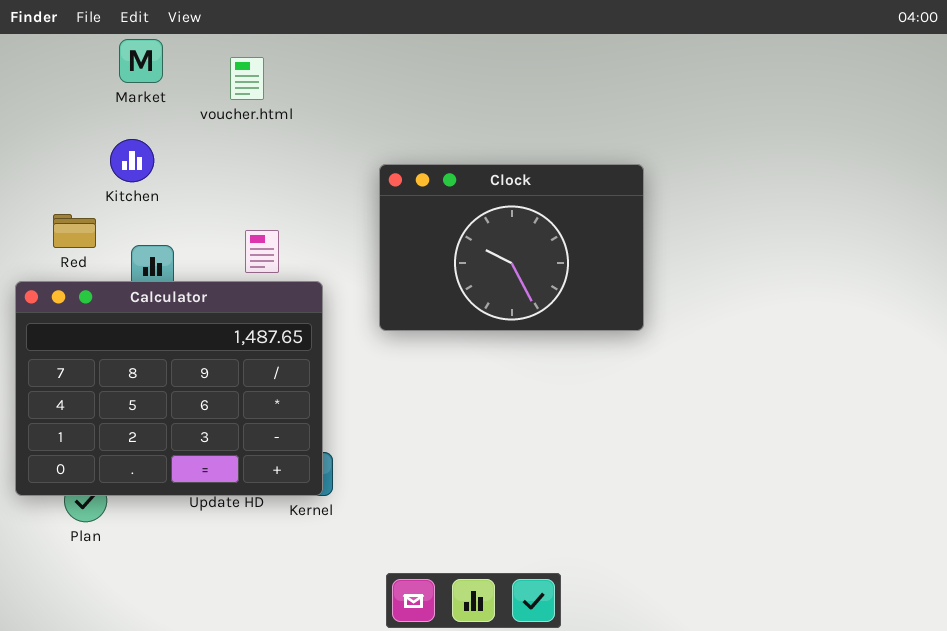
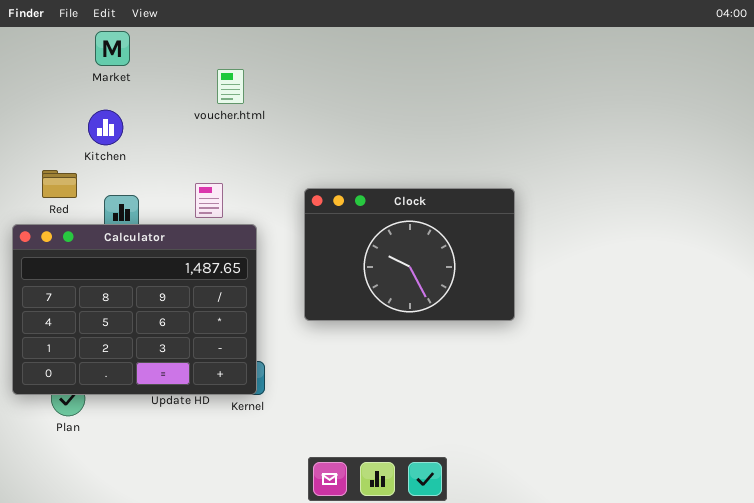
voucher.html: [230,57,264,100] -> [217,69,244,104], moved
Clock: [379,164,644,331] -> [304,188,515,321], moved

